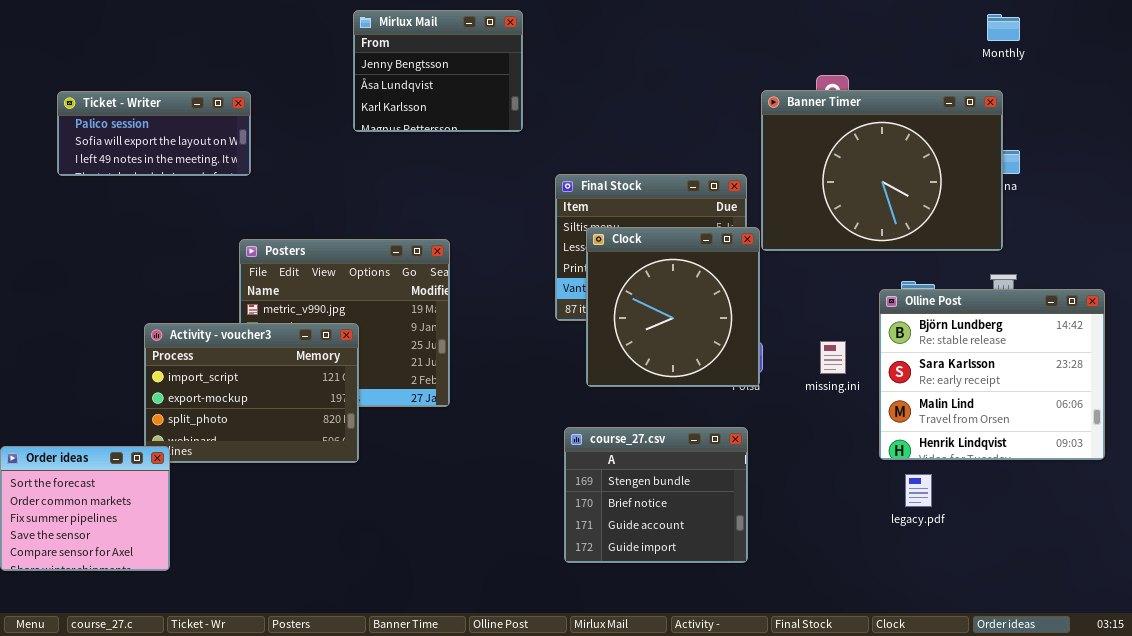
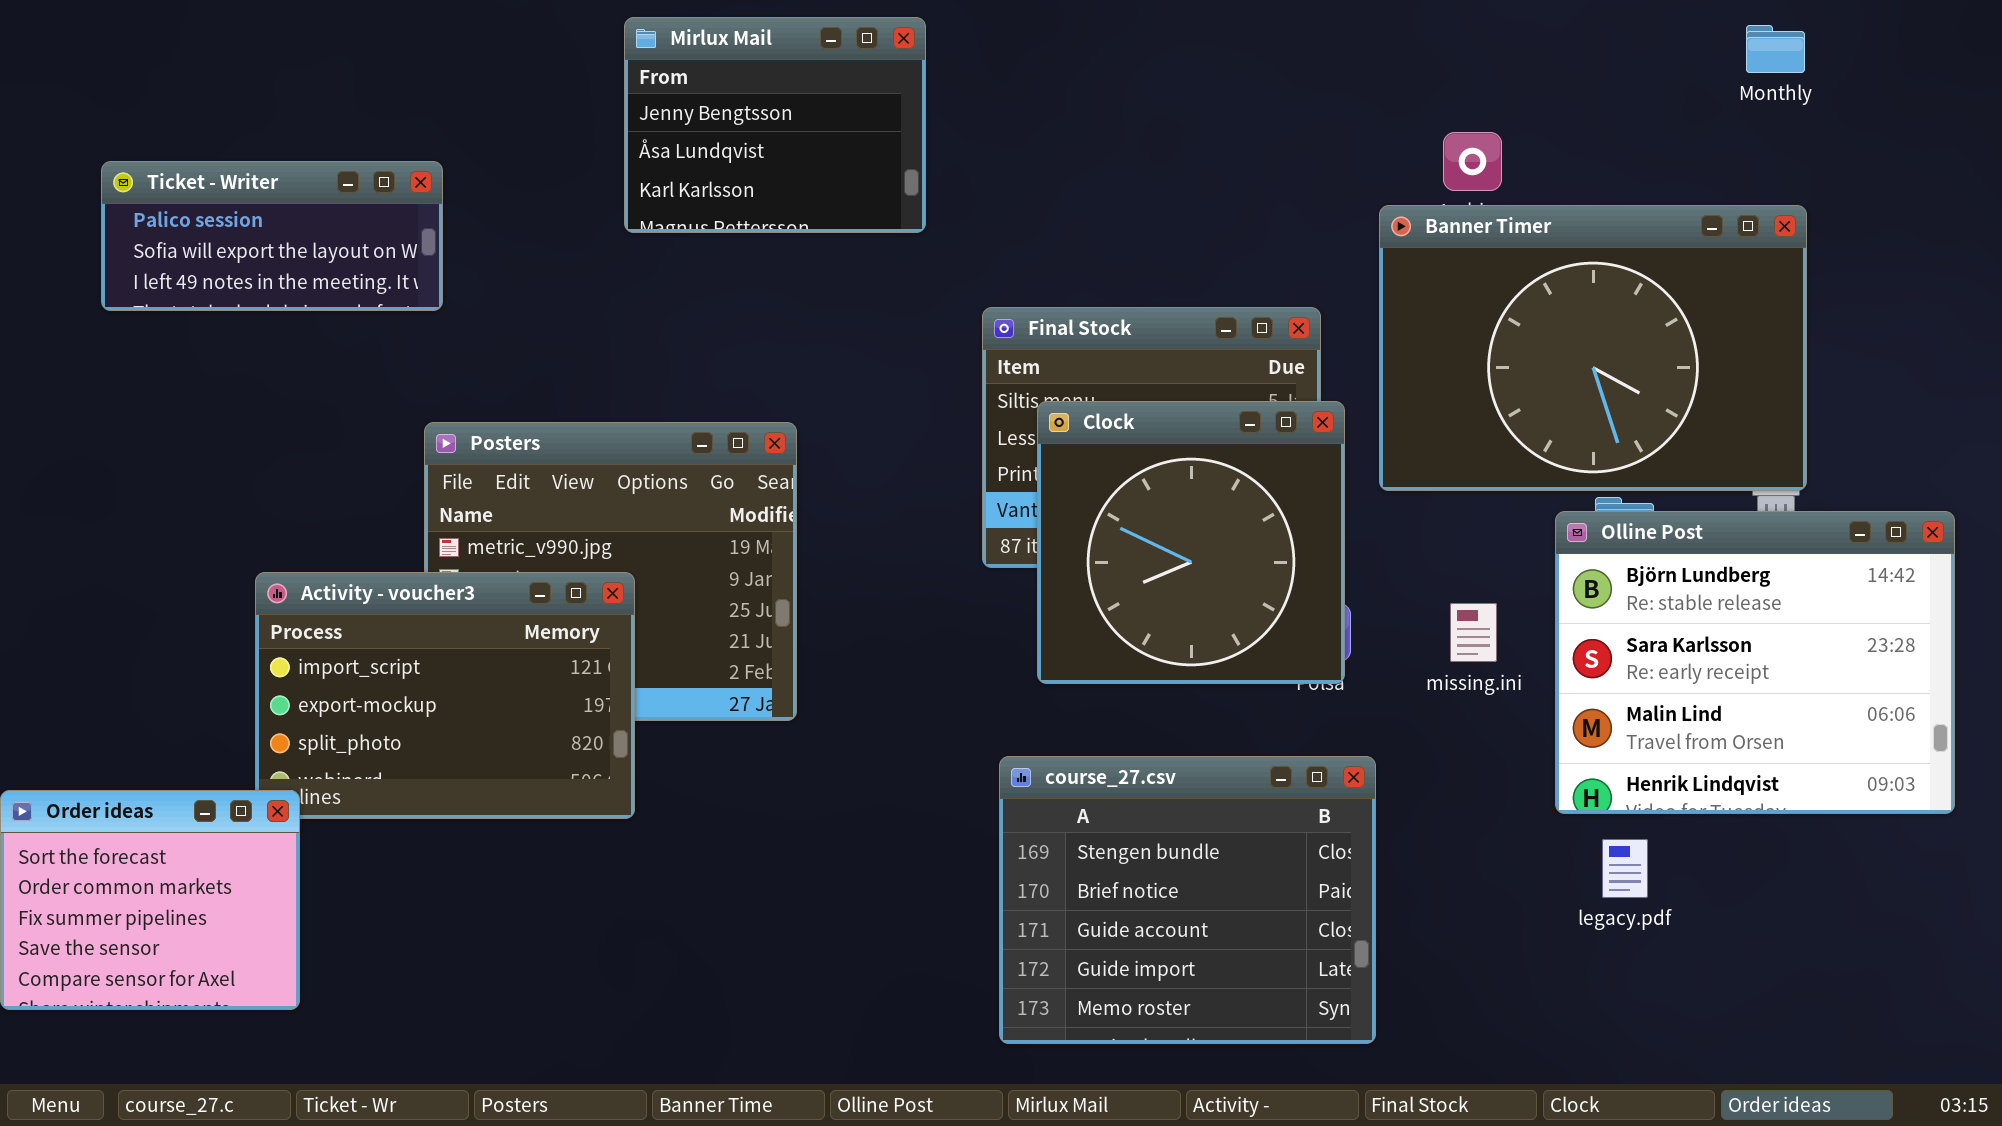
Banner Timer: [761,90,1003,251] -> [1379,205,1807,491], moved
course_27.csv: [564,427,748,563] -> [999,756,1376,1044], resized

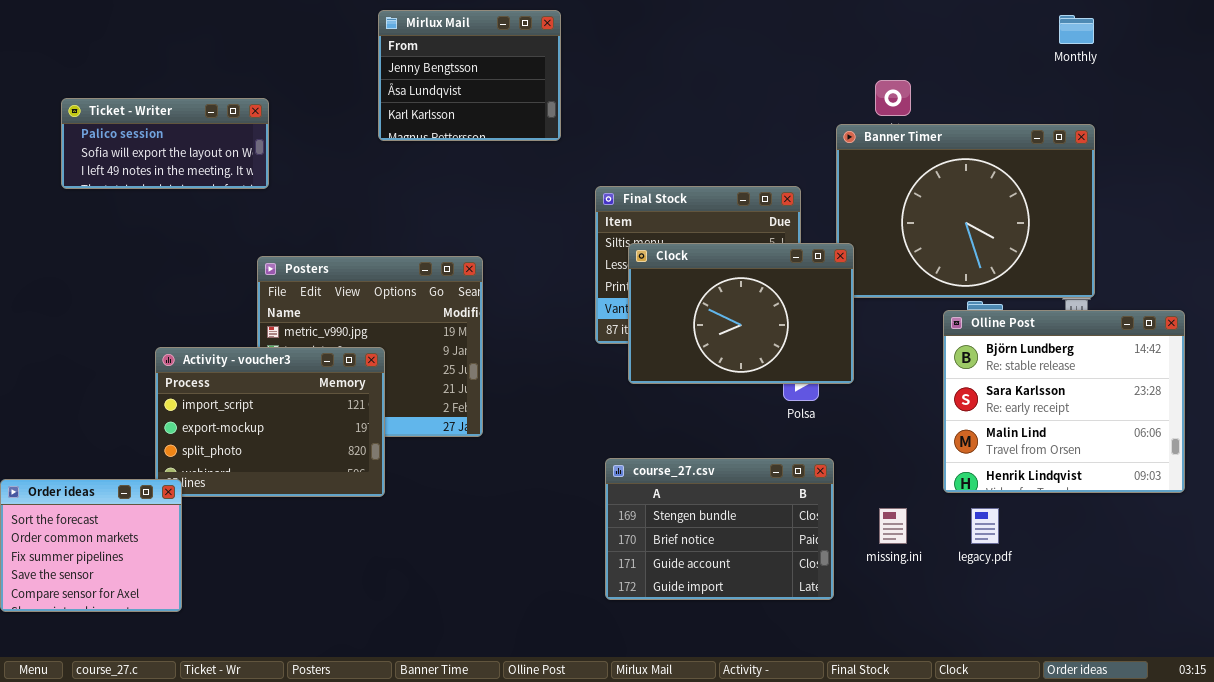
Clock: [1037,401,1345,684] -> [628,243,854,384], resized
missing.ini: [1450,603,1497,662] -> [879,508,907,544], moved
course_27.csv: [999,756,1376,1044] -> [605,458,834,600], resized

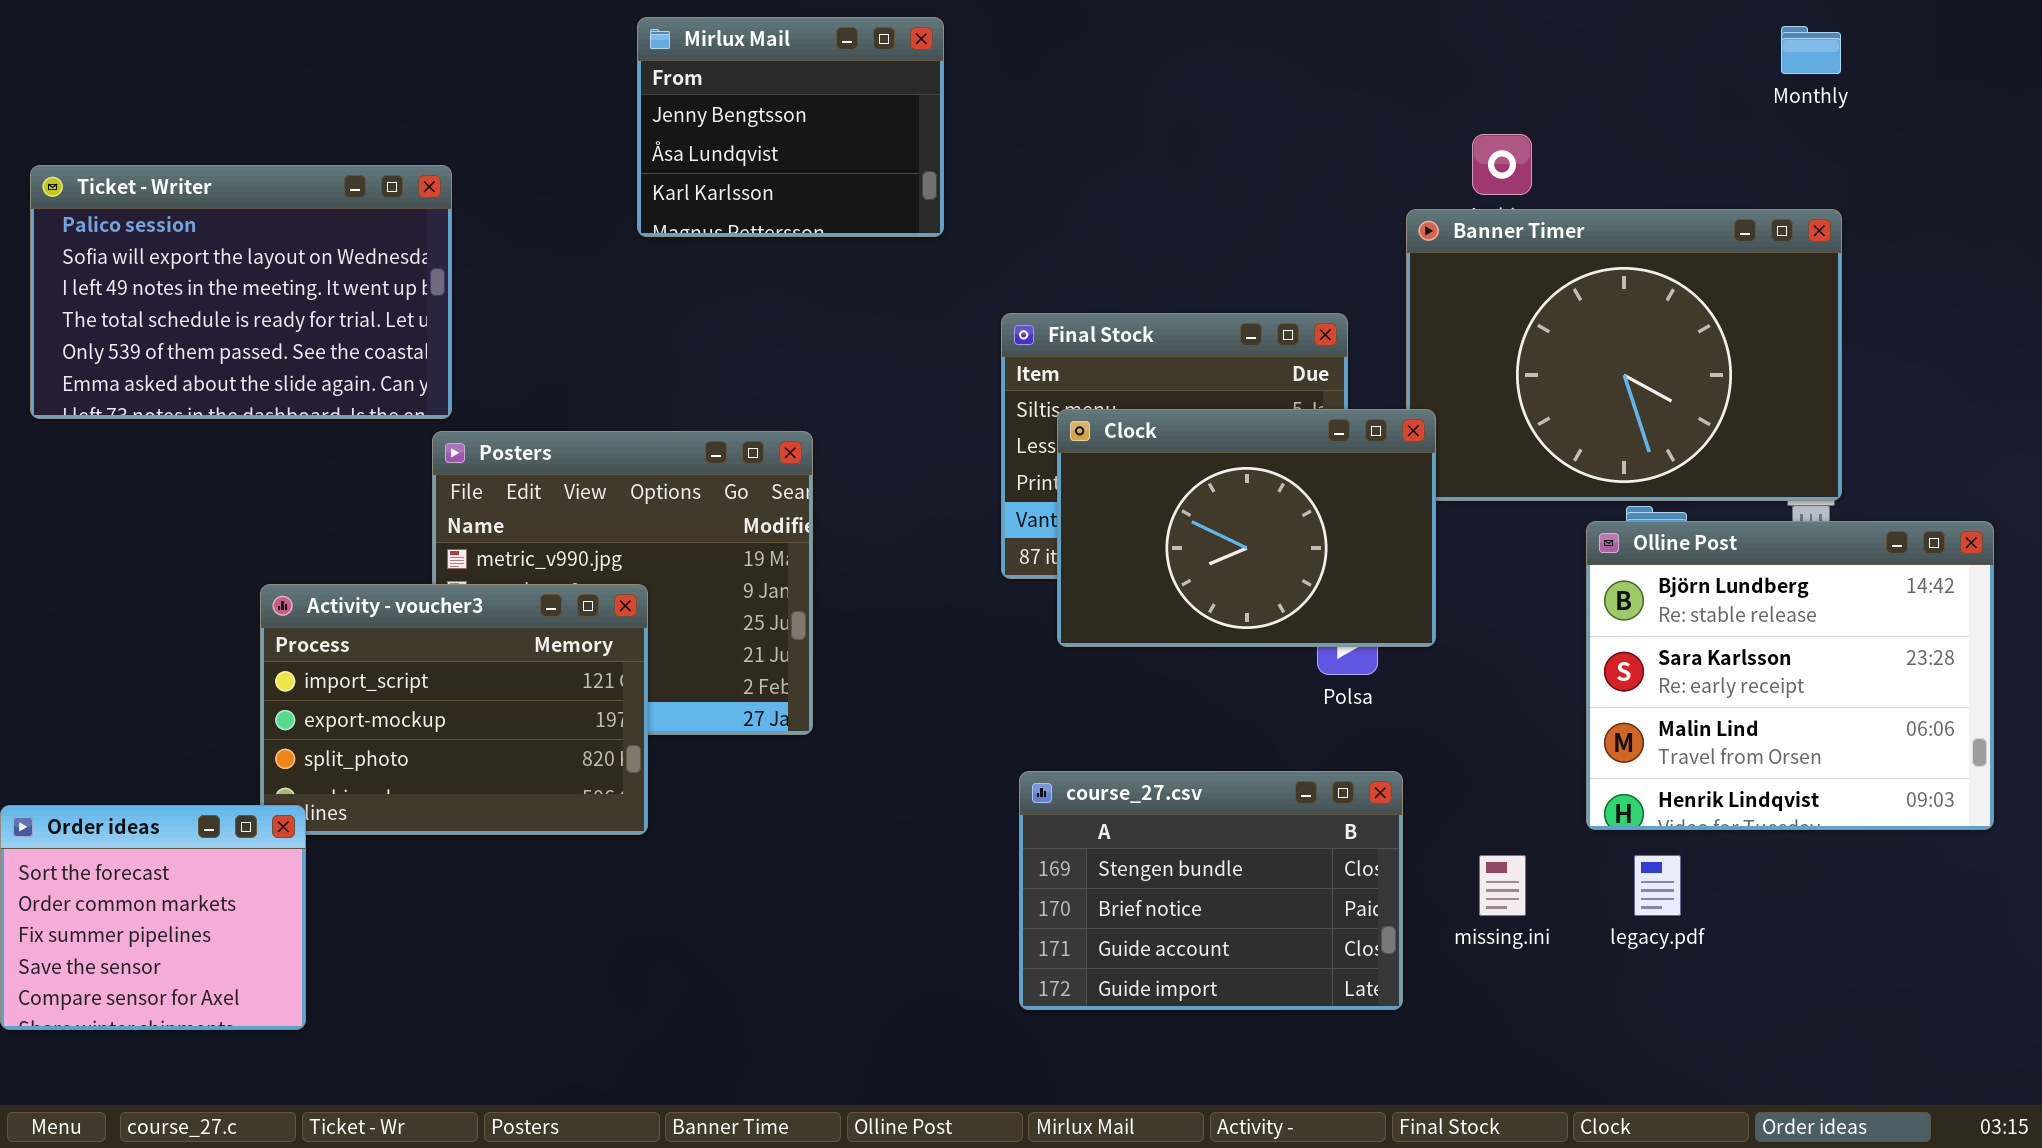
Ticket - Writer: [61,98,269,189] -> [30,165,452,419], resized

